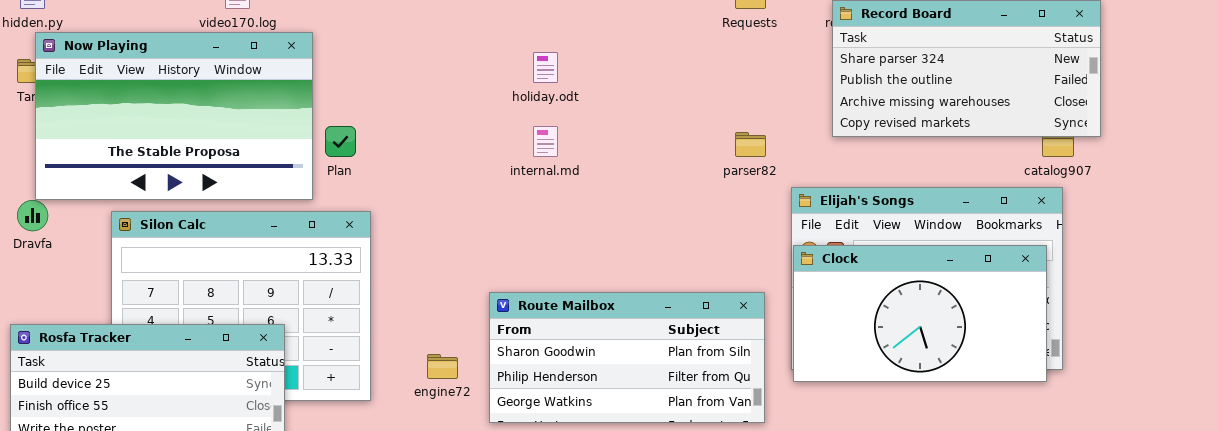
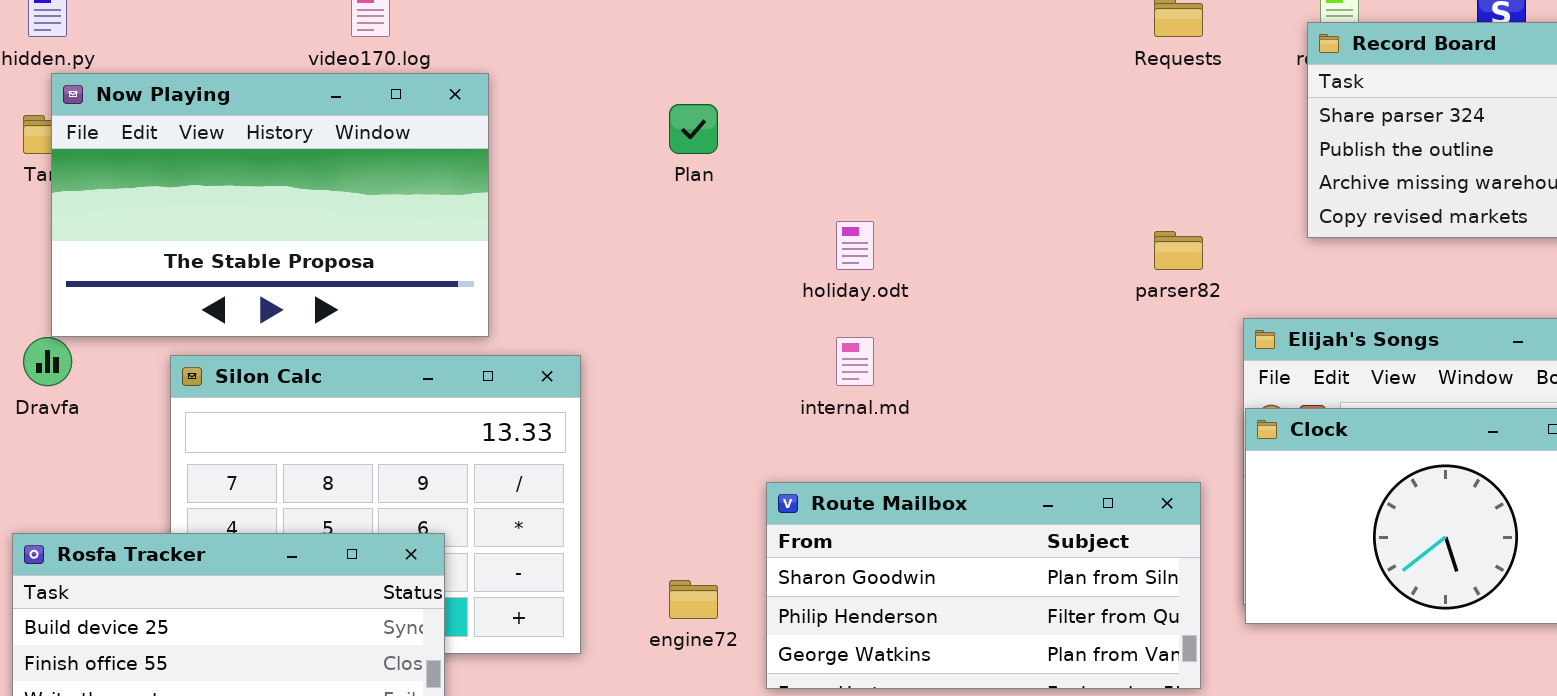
holiday.odt: [533,52,558,83] -> [836,221,874,270], moved
Plan: [325,126,356,157] -> [669,104,718,154], moved
internal.md: [533,126,558,157] -> [836,337,874,386], moved

